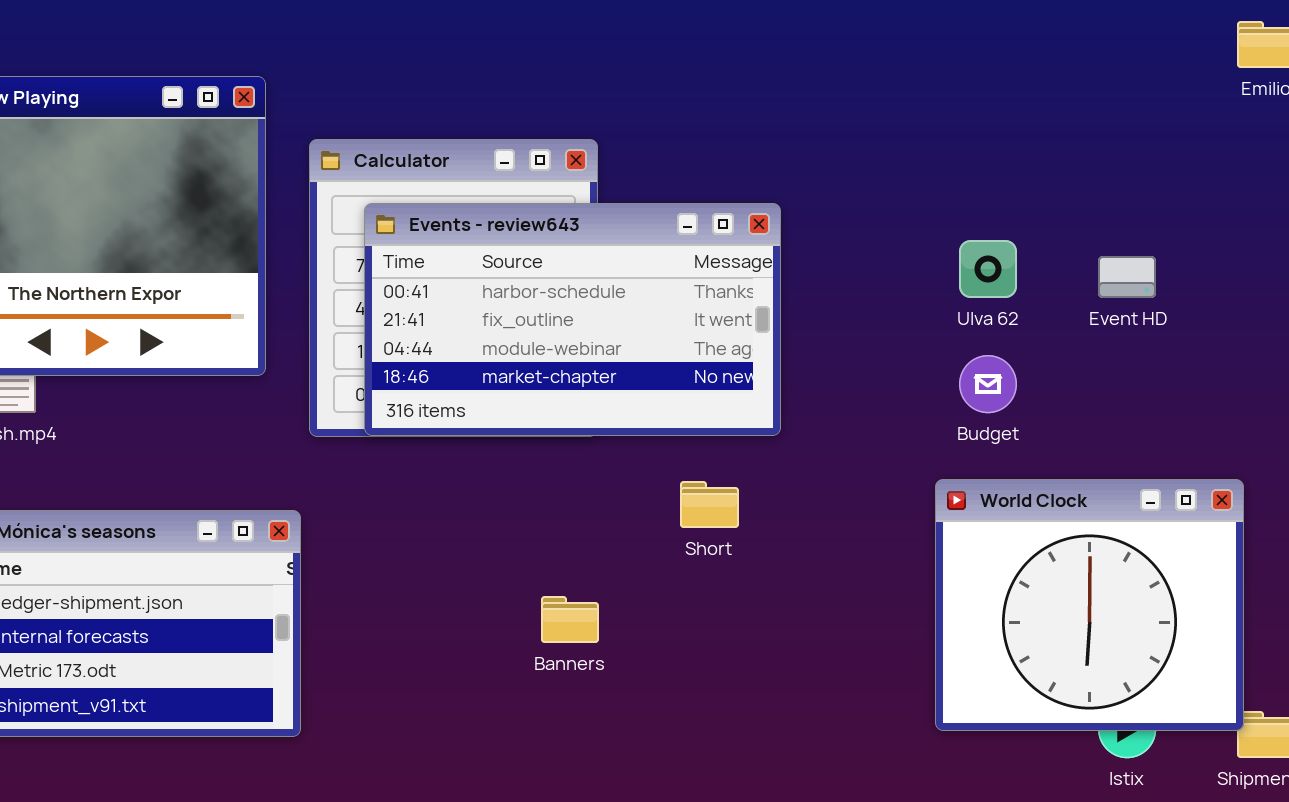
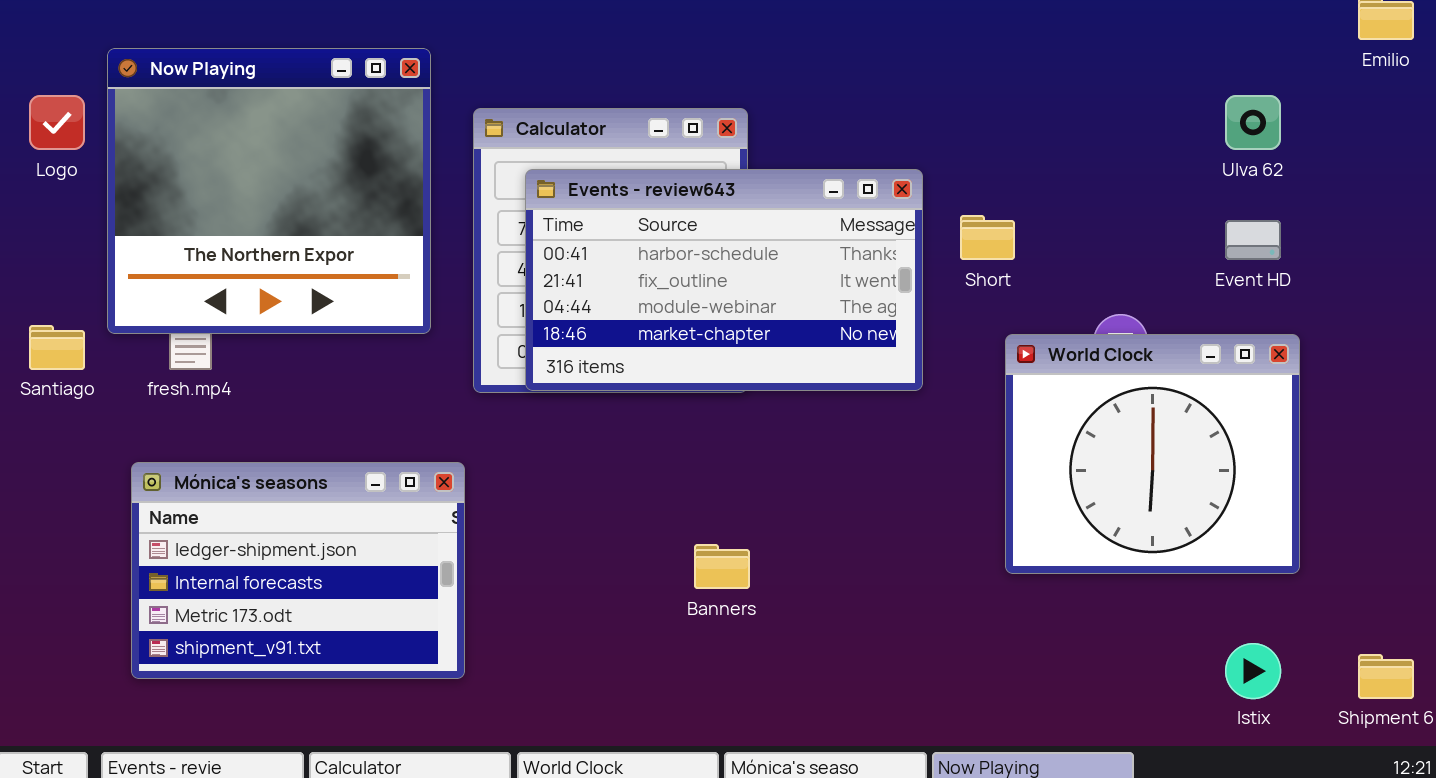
Ulva 62: [959,240,1017,298] -> [1225,95,1281,150], moved
World Clock: [935,479,1244,731] -> [1005,334,1300,574], moved
Short: [680,481,739,528] -> [960,215,1015,260], moved

